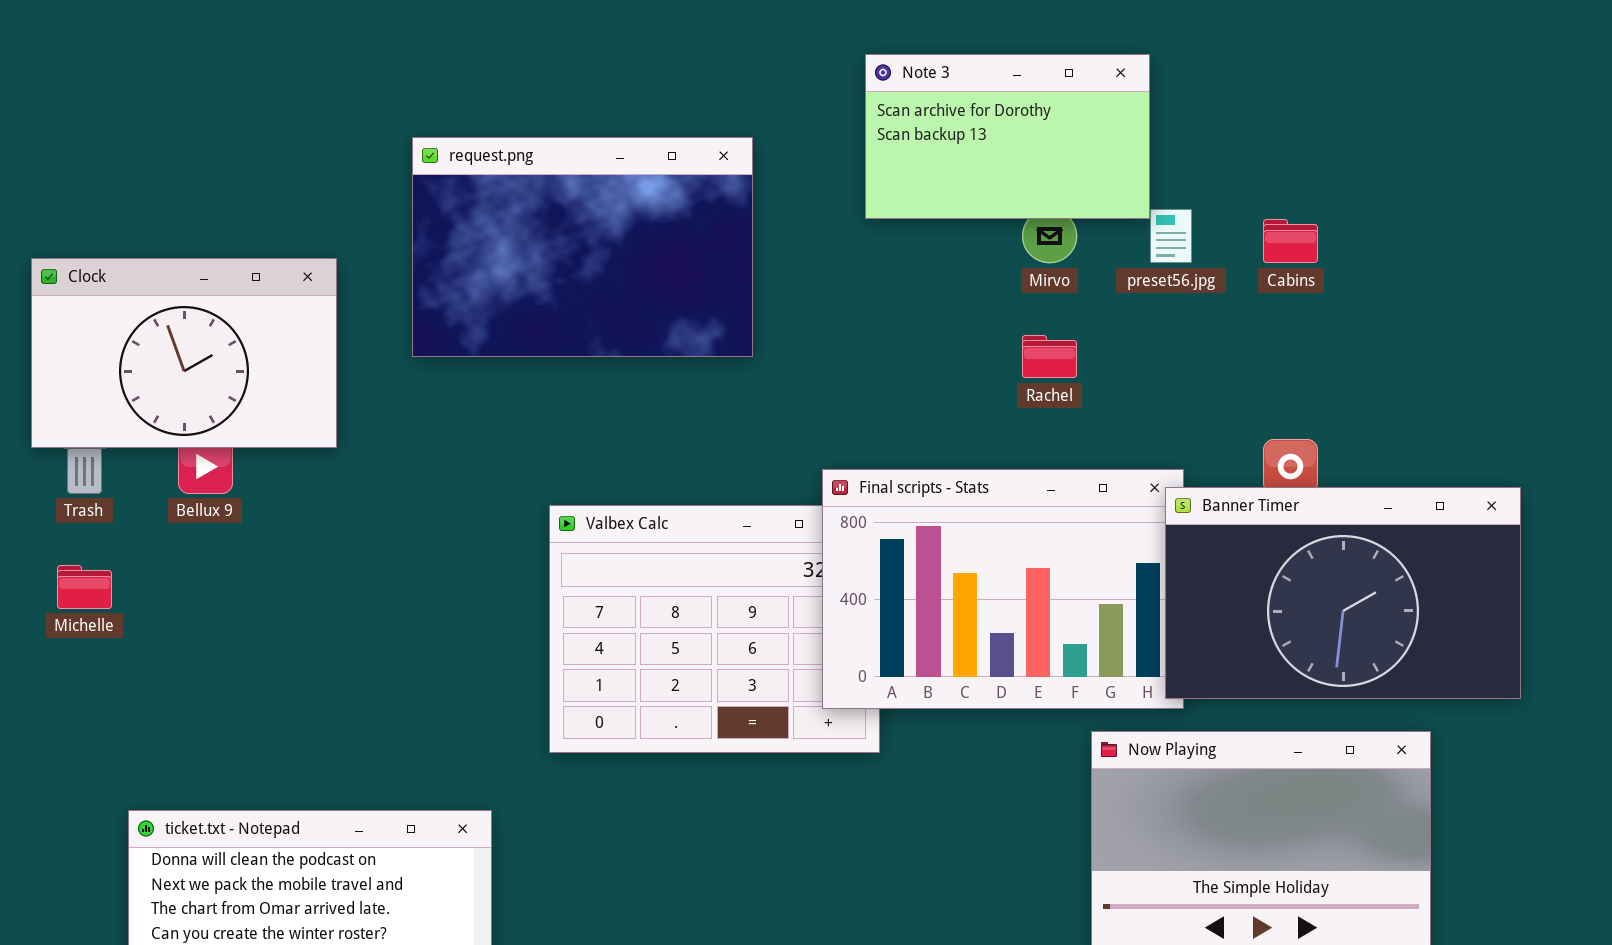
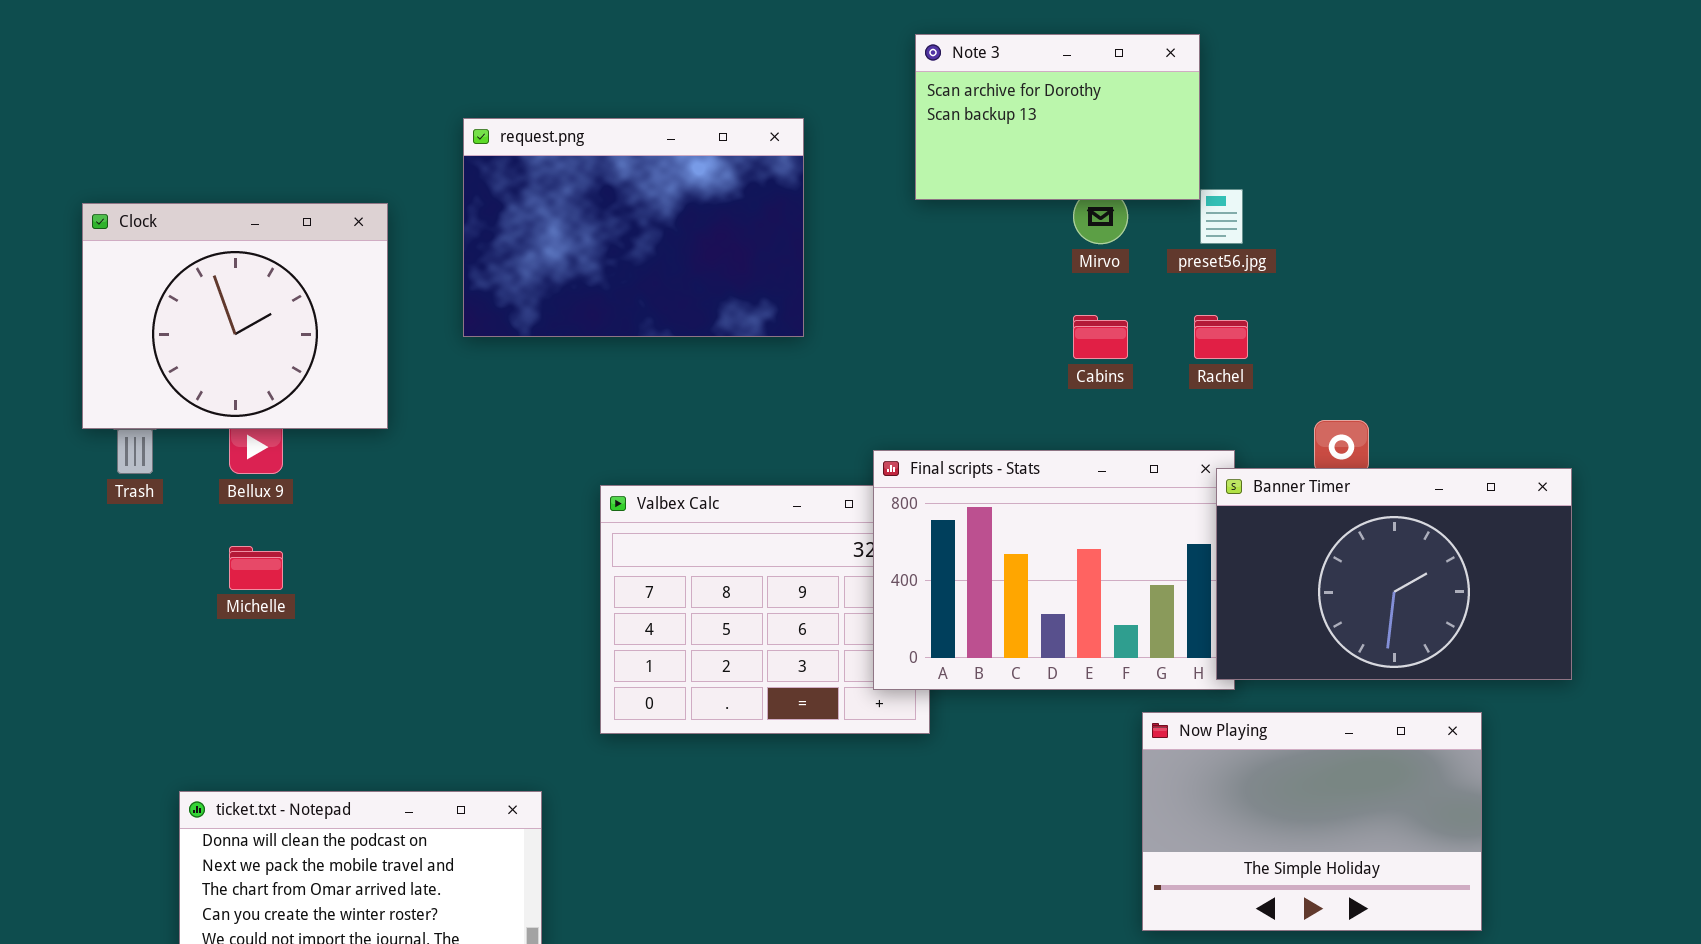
Cabins: [1263,219,1318,263] -> [1073,315,1128,359], moved
Clock: [31,258,337,448] -> [82,203,388,429], resized
Rachel: [1022,335,1077,378] -> [1194,315,1248,359], moved
Michelle: [57,565,112,609] -> [229,546,283,590], moved

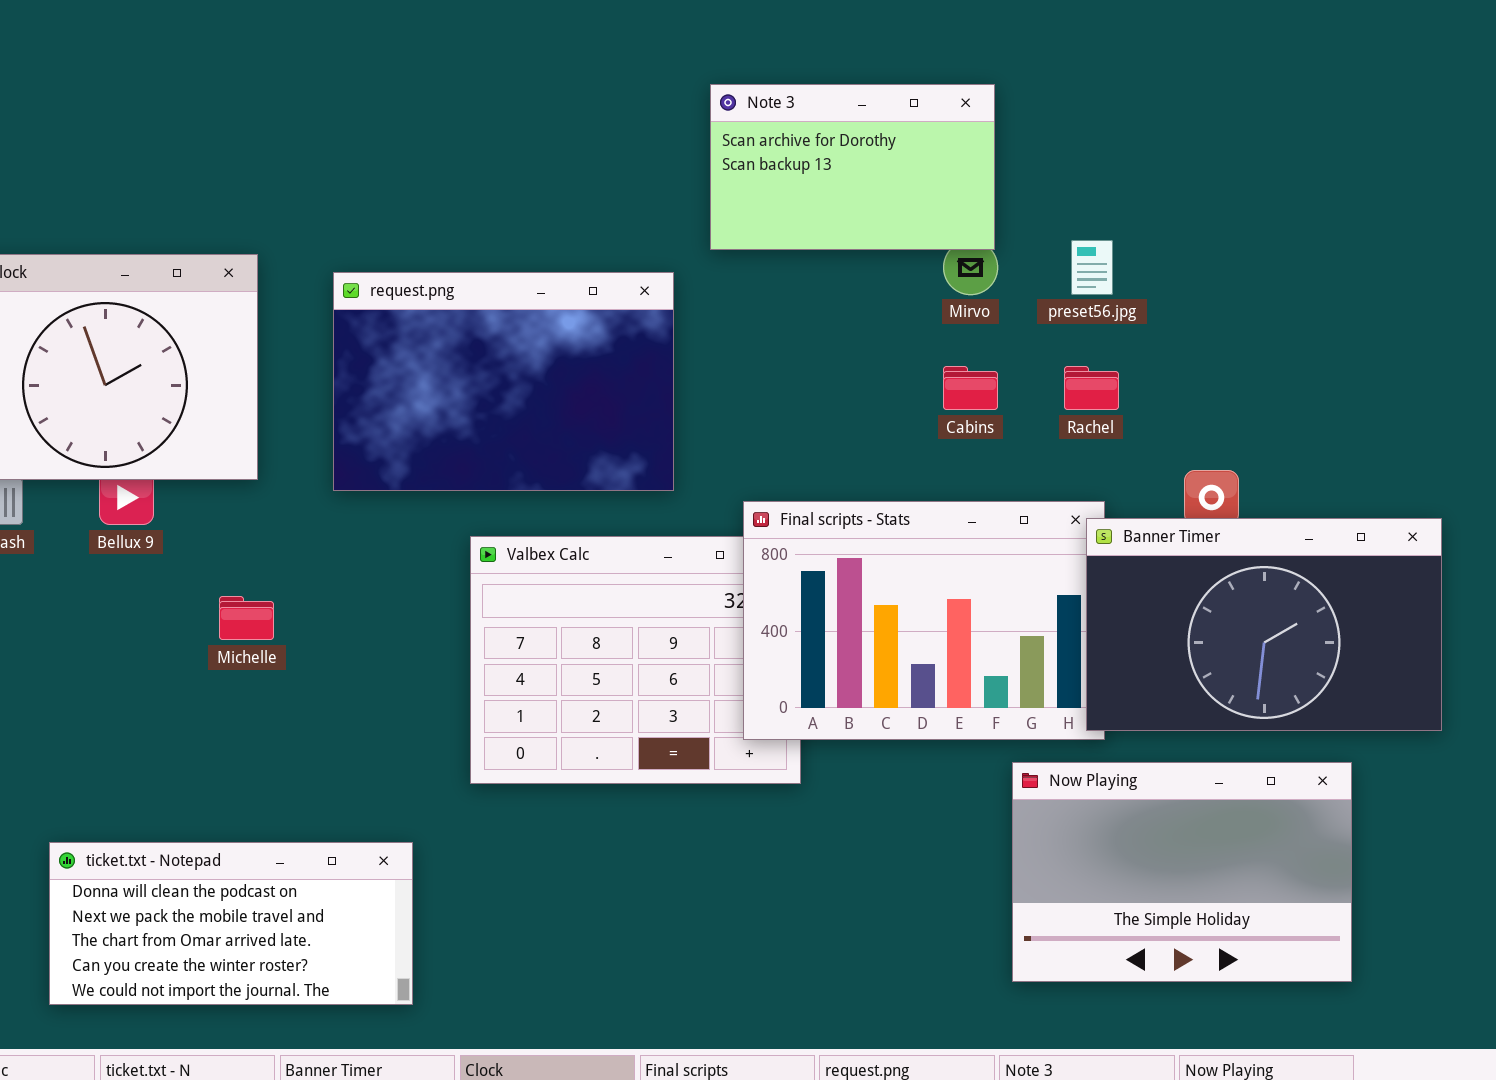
Note 3: [915,34,1200,200] -> [710,84,995,250], moved
request.png: [463,118,804,337] -> [333,272,674,491], moved
Michelle: [229,546,283,590] -> [219,596,274,640], moved

